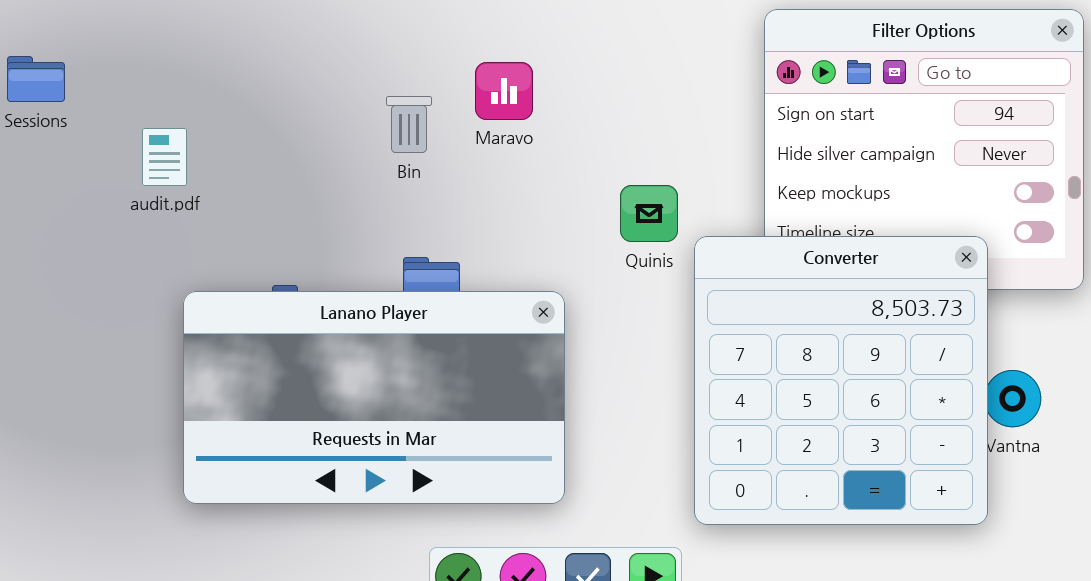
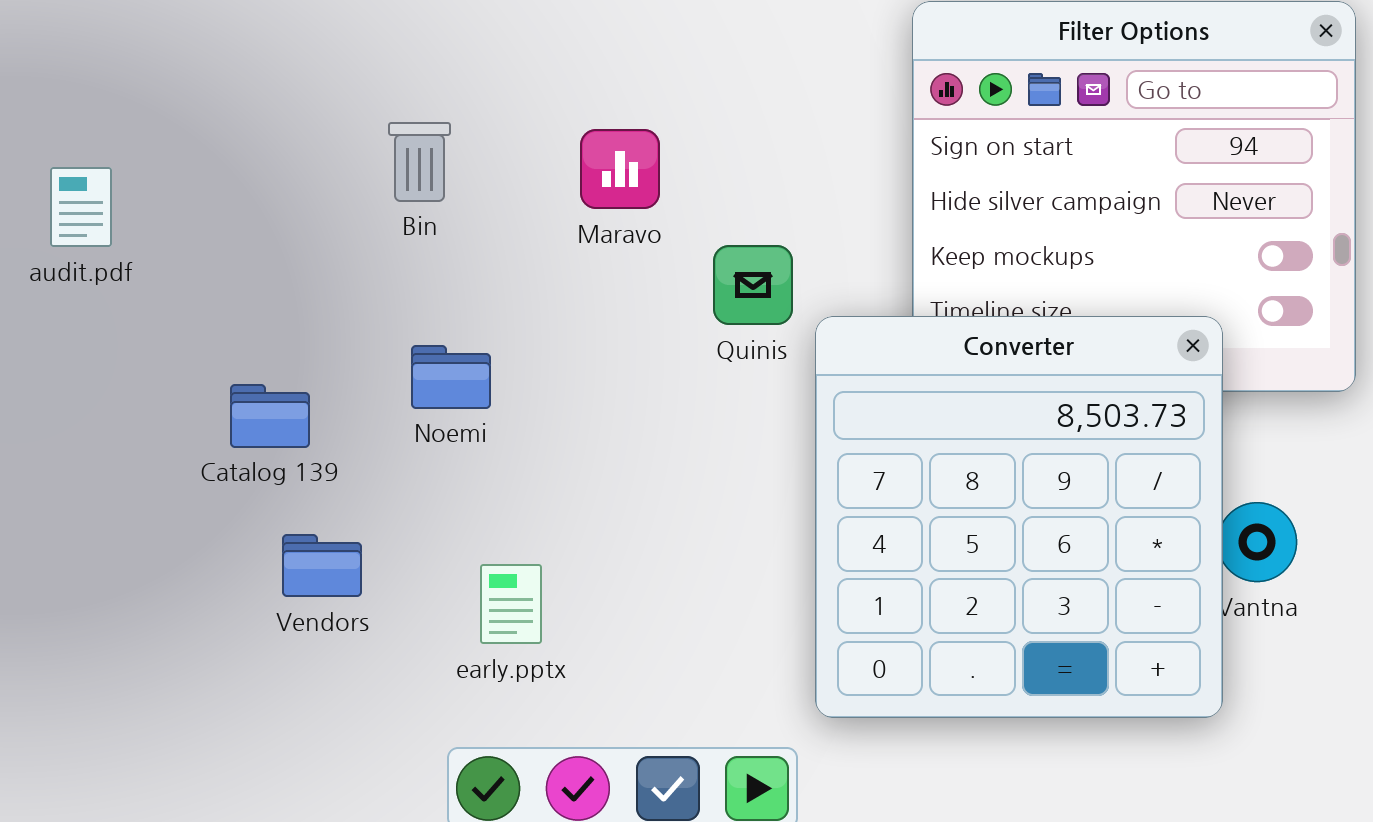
Maravo: [475,62,533,120] -> [580,129,660,209], moved
Lanano Player: [183,291,565,504] -> none, closed

